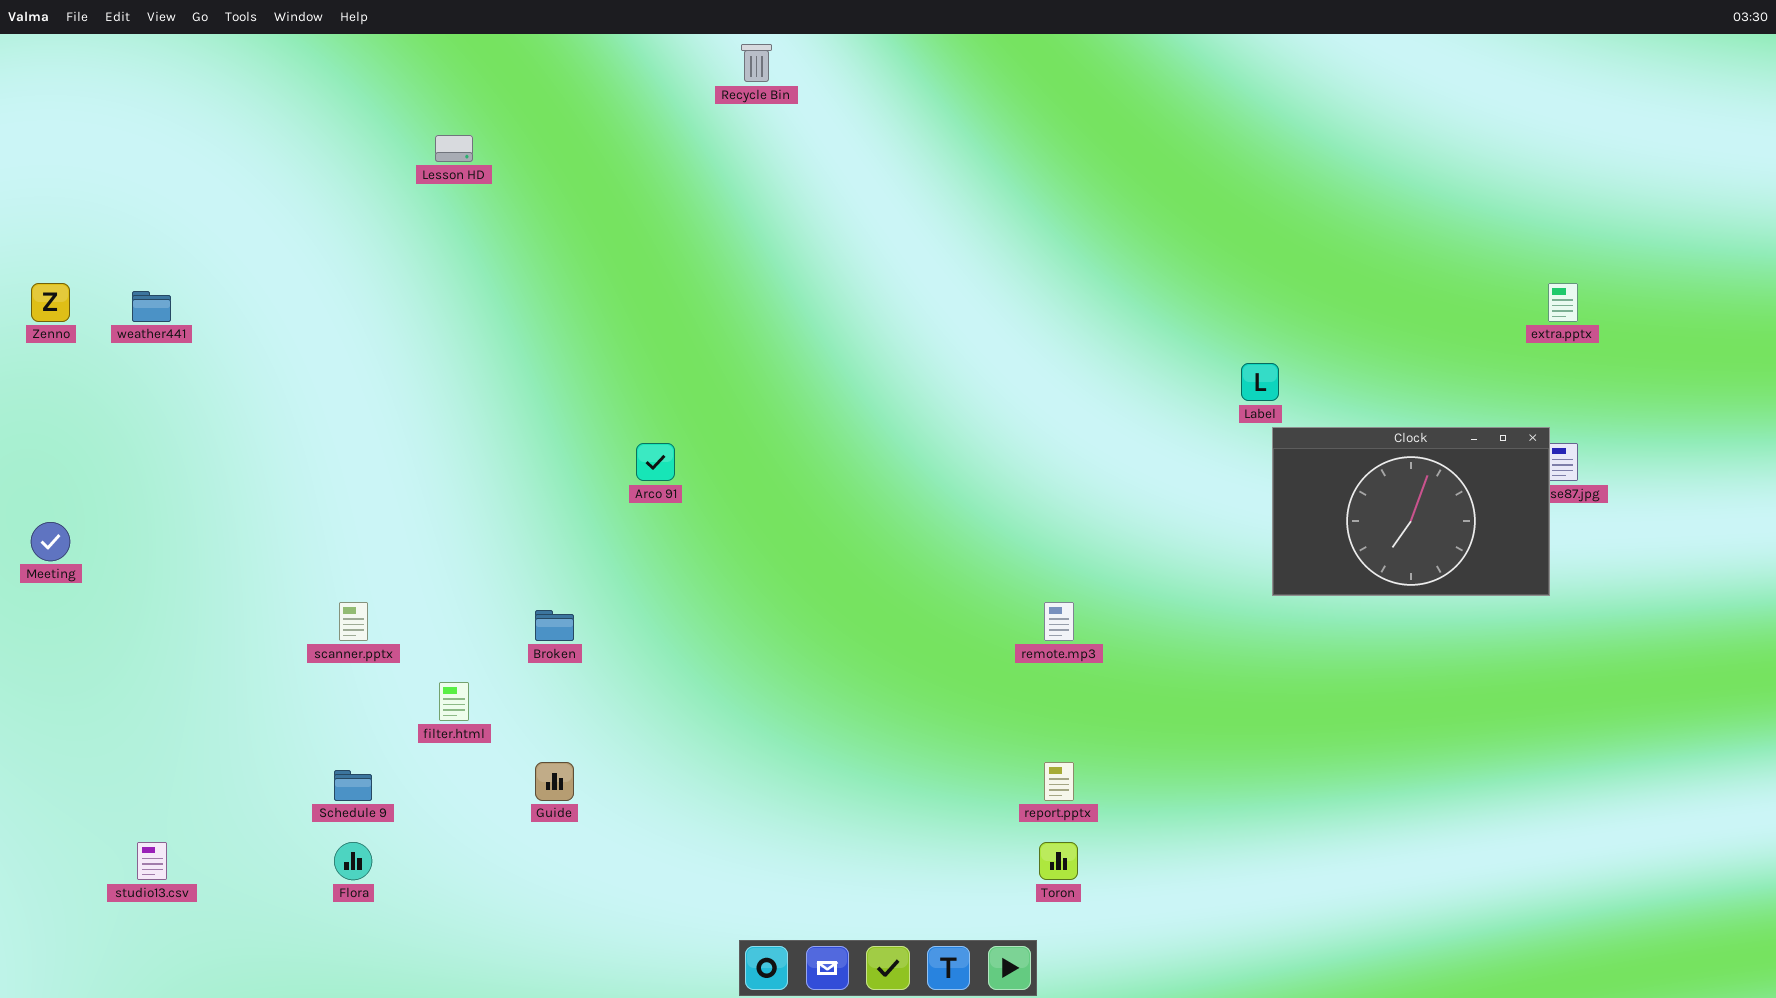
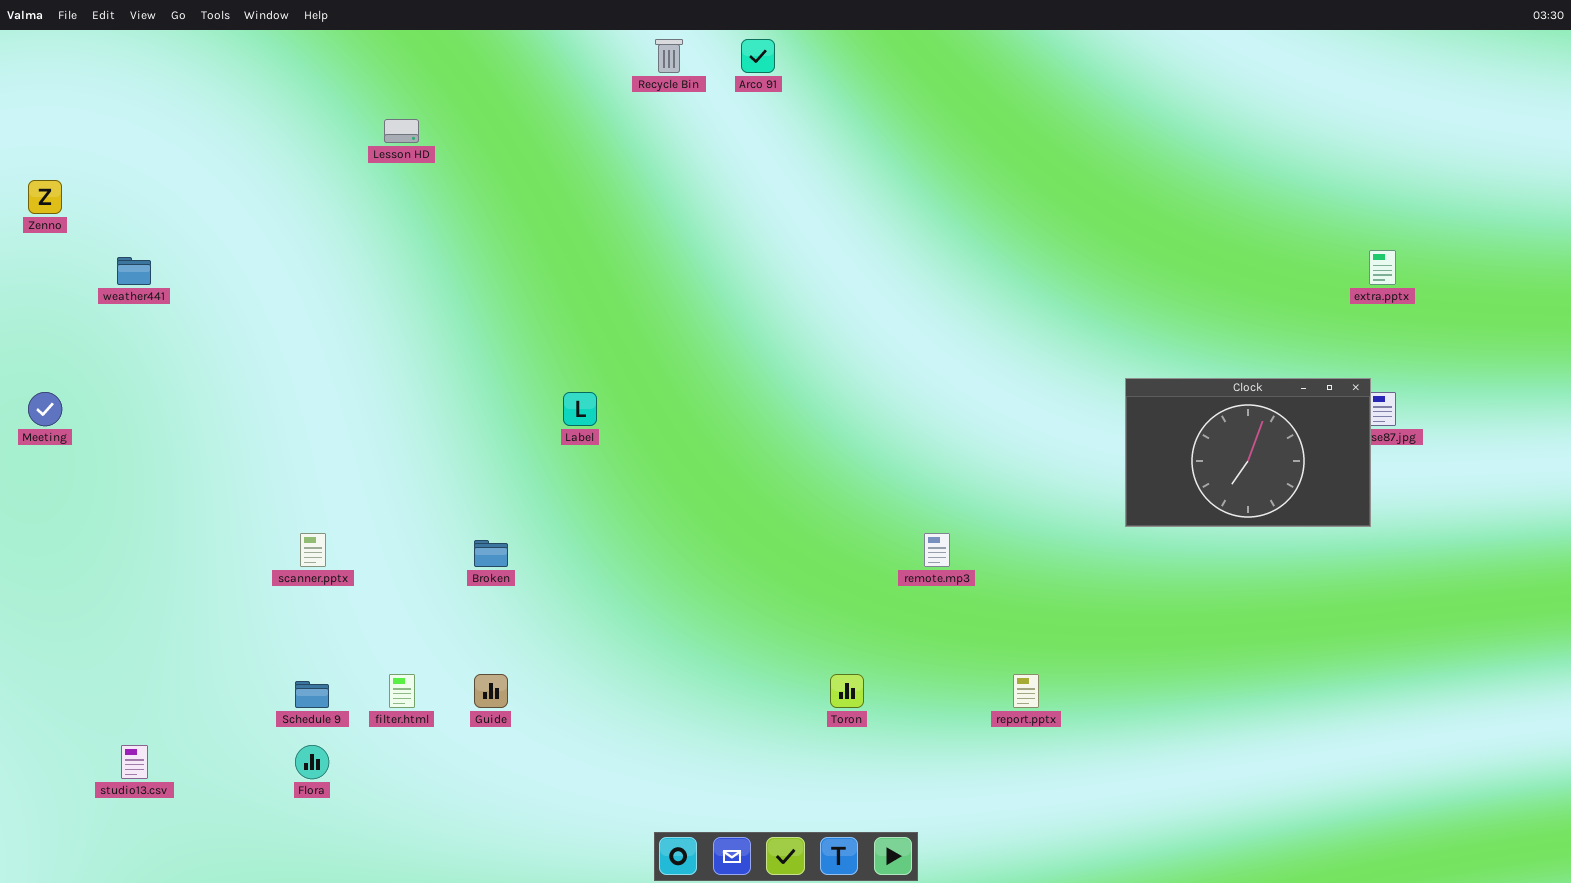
Zenno: [31,283,70,322] -> [28,180,62,214], moved
Label: [1241,363,1279,401] -> [563,392,597,426], moved
Arco 91: [636,443,675,481] -> [741,39,775,73], moved
Meeting: [31,522,70,561] -> [28,392,62,426], moved
filter.html: [439,682,469,721] -> [389,674,415,708], moved
report.pptx: [1044,762,1074,801] -> [1013,674,1039,708], moved
Toron: [1039,842,1078,880] -> [830,674,864,708], moved

